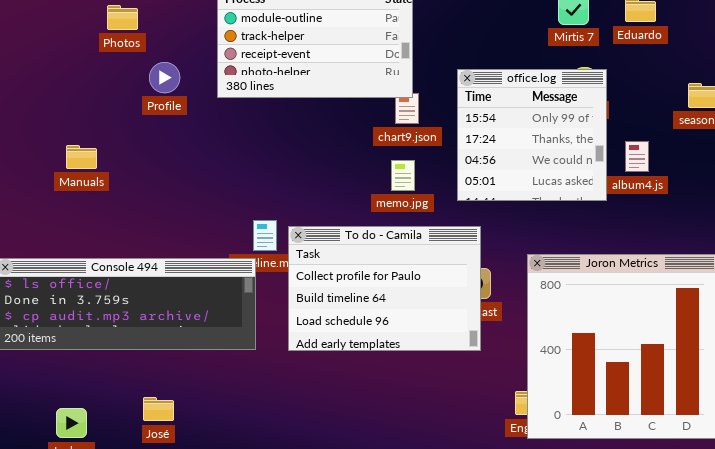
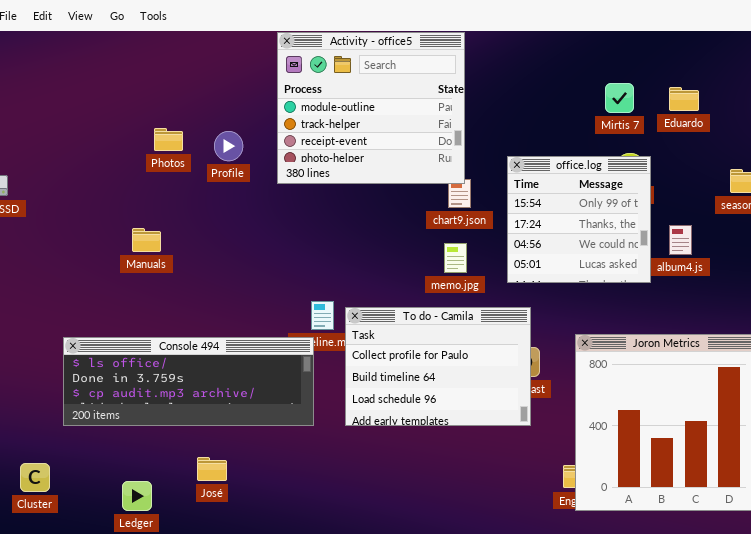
Photos: [107,5,138,30] -> [154,128,183,151], moved
Profile: [149,62,180,93] -> [214,131,243,161], moved
José: [143,397,174,421] -> [197,457,227,481], moved

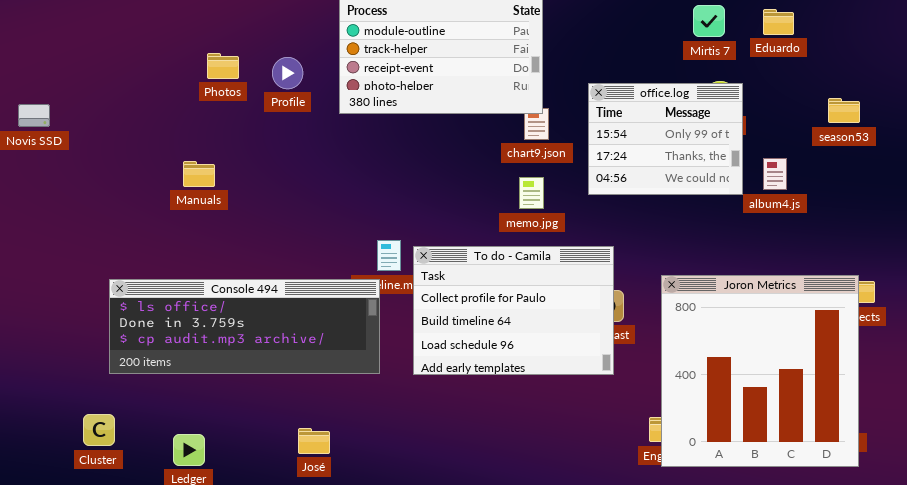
office.log: [507,156,651,283] -> [588,83,743,195], resized
José: [197,457,227,481] -> [298,428,330,454], moved
Cluster: [20,463,50,492] -> [83,414,115,446], moved

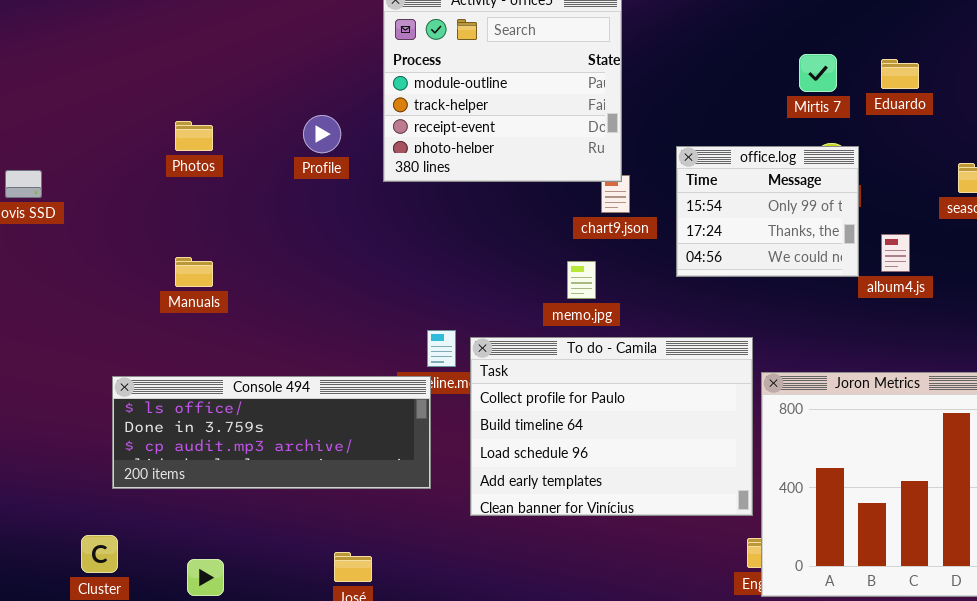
Photos: [207,53,239,79] -> [175,121,213,151], moved
Manuals: [183,161,215,187] -> [175,257,213,287], moved
memo.jpg: [519,177,544,209] -> [567,261,596,299], moved
To do - Camila: [413,246,614,375] -> [470,337,753,516], resized

